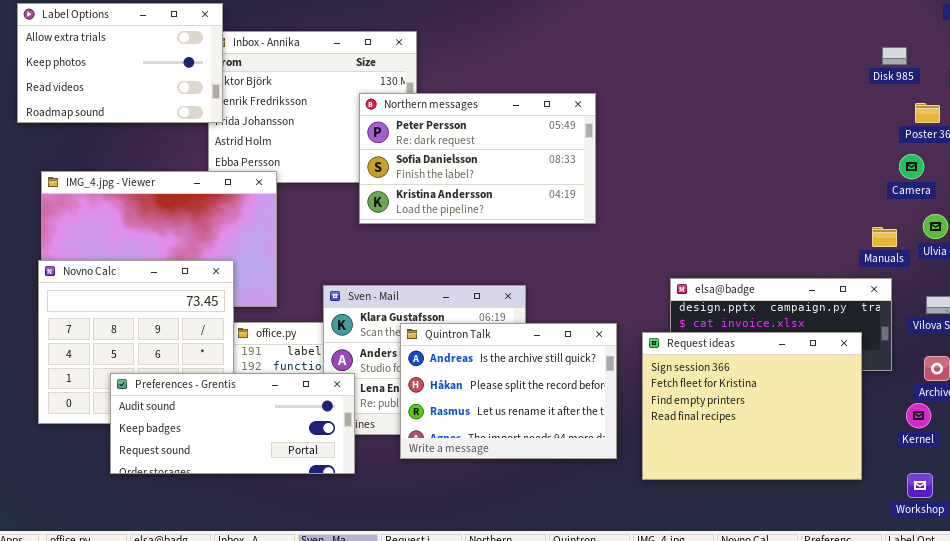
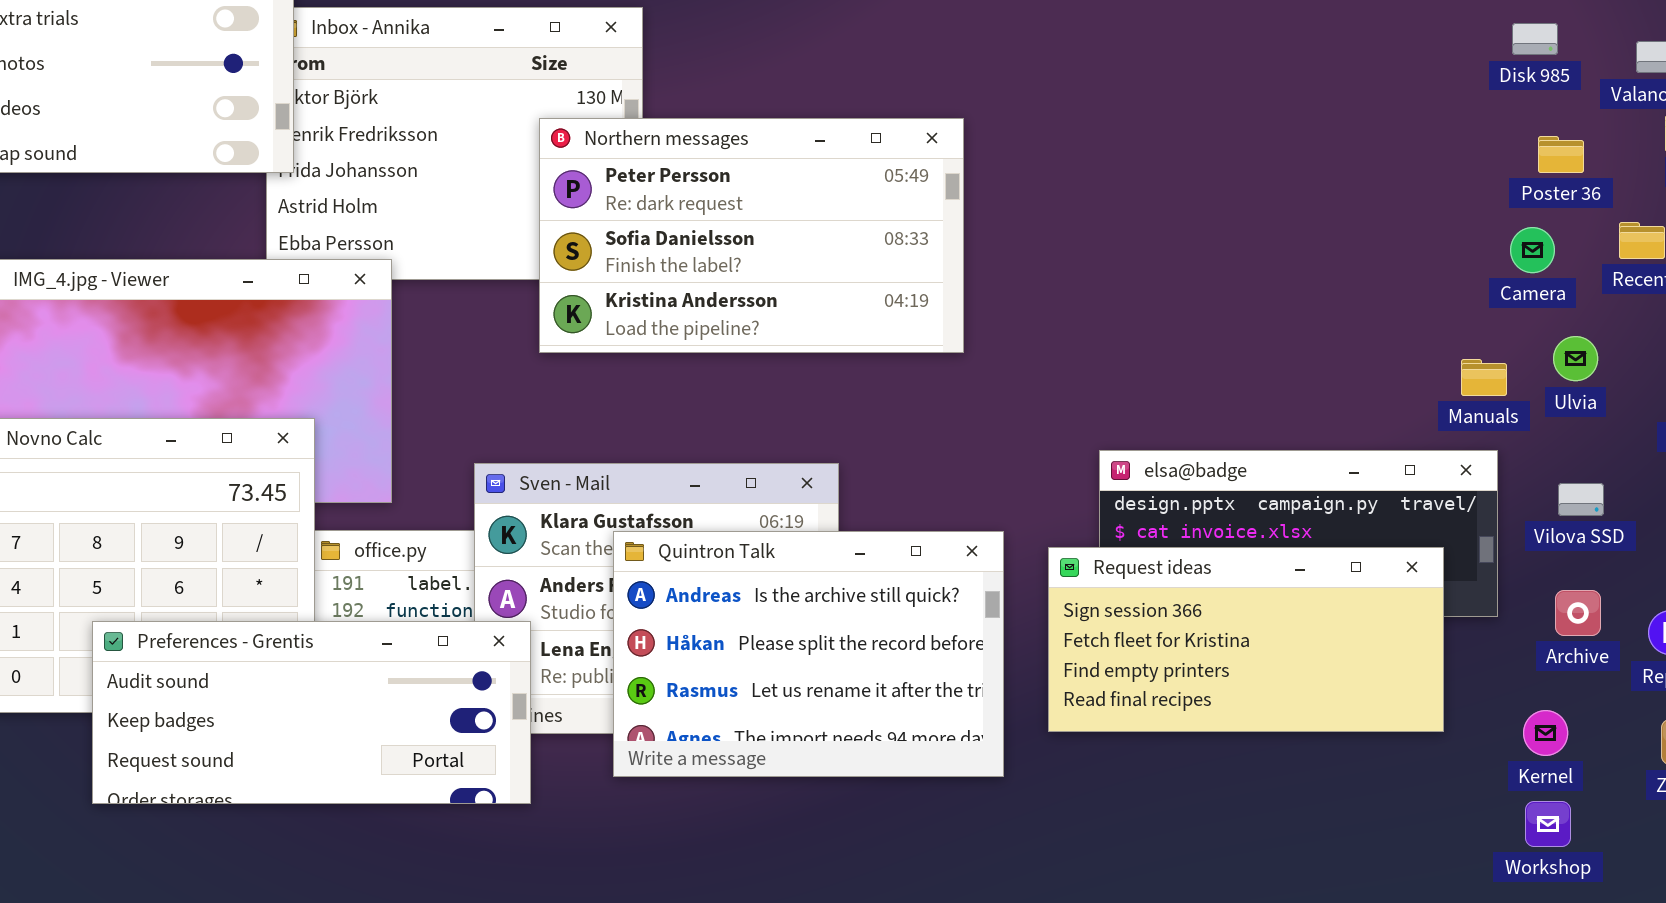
Disk 985: [882,47,907,65] -> [1512,23,1558,55], moved
Request ideas: [642,332,862,480] -> [1048,547,1444,732], resized
Kernel: [906,403,931,428] -> [1523,710,1568,756], moved

